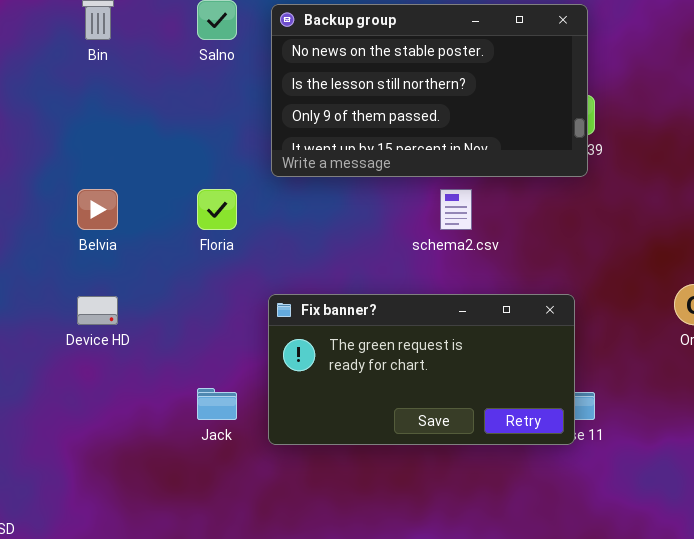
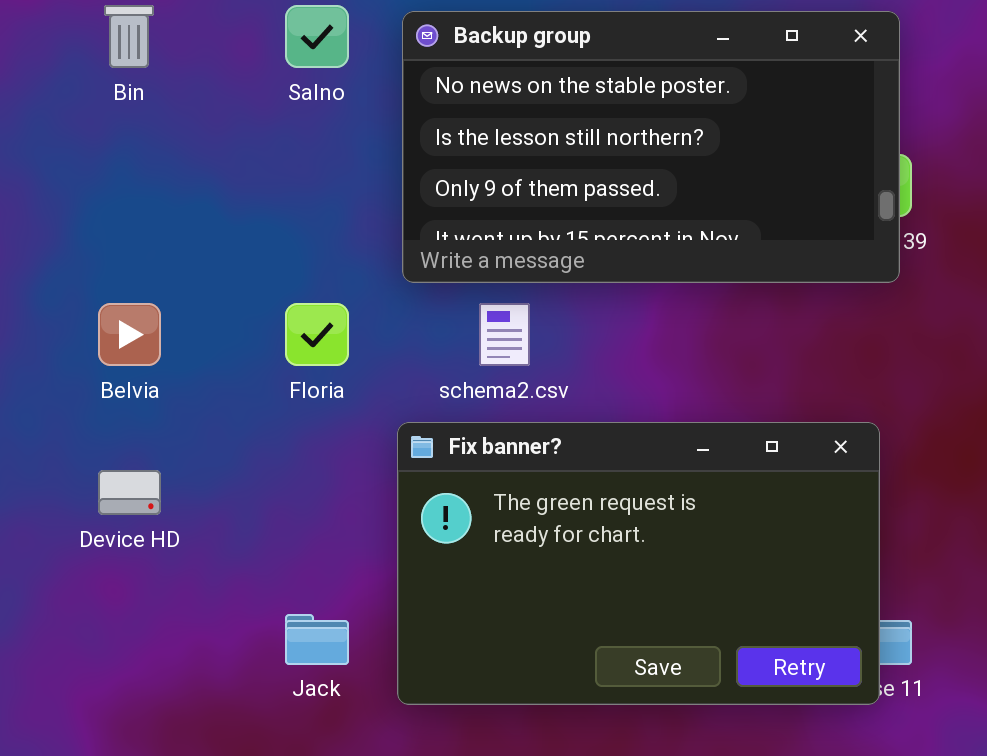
schema2.csv: [440,189,472,230] -> [479,303,530,366], moved
Fix banner?: [268,294,575,445] -> [397,422,880,705], resized

